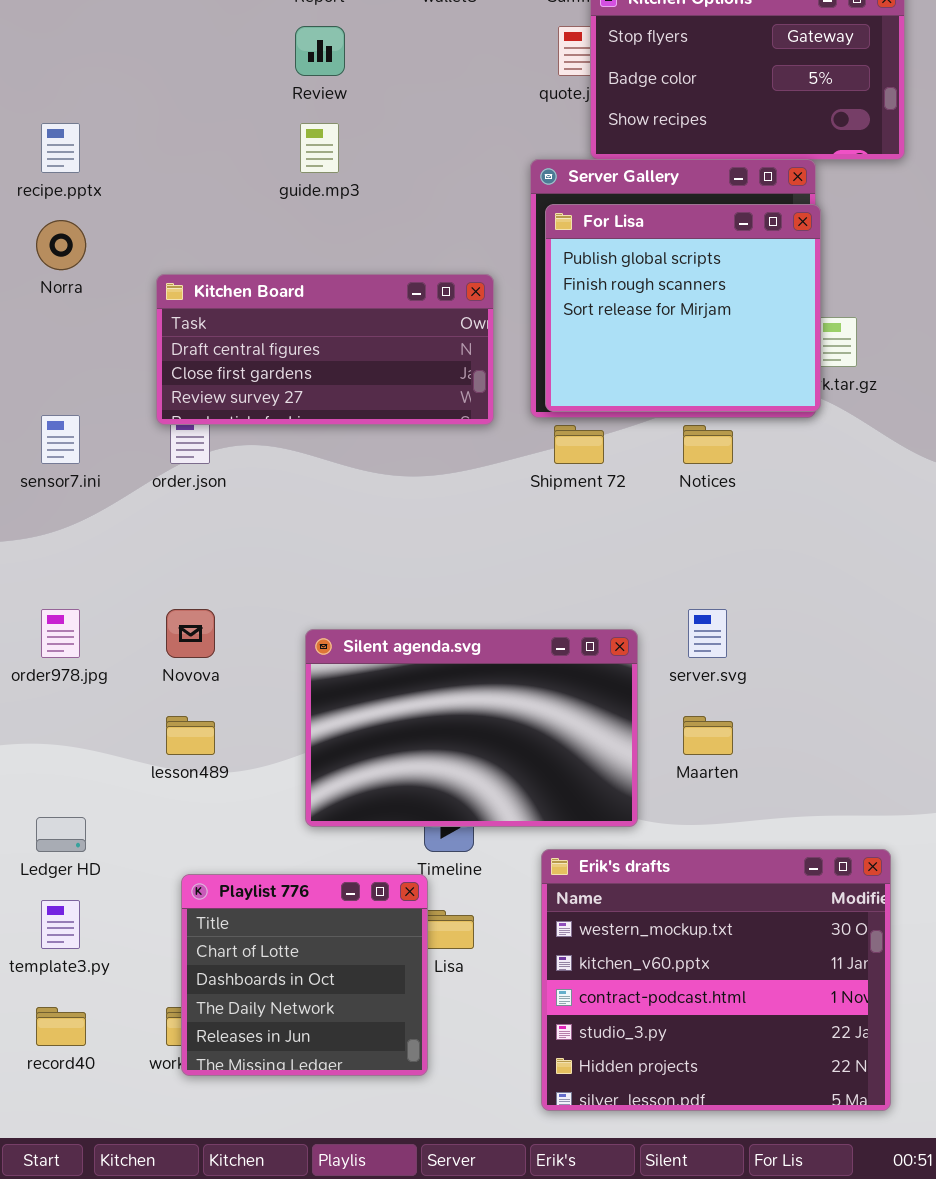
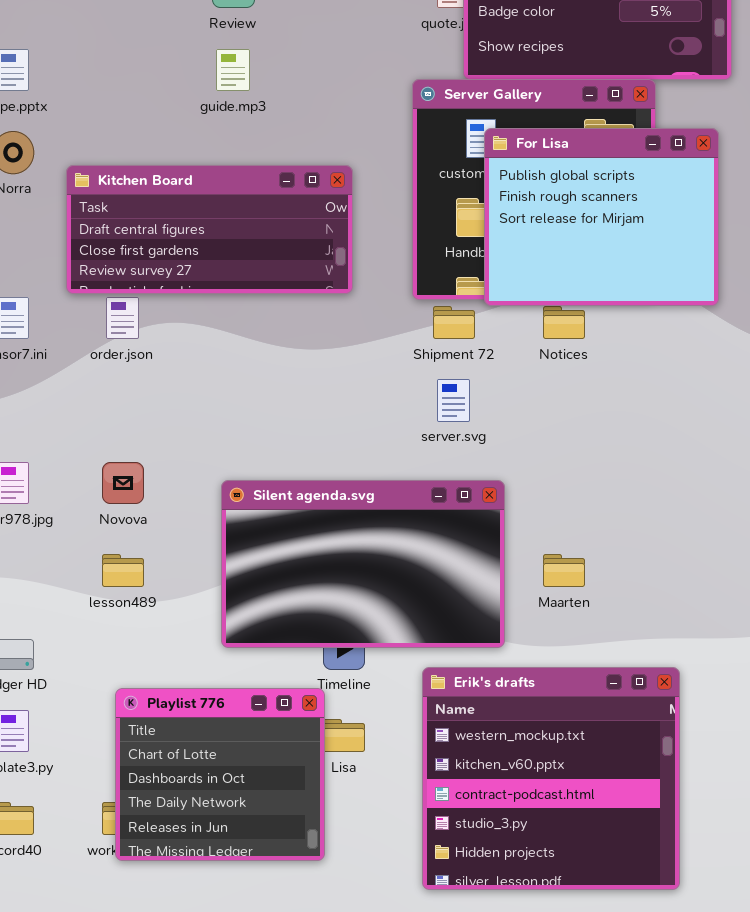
For Lisa: [545,204,821,412] -> [484,128,719,306], moved
Kitchen Board: [156,274,494,425] -> [66,165,353,294], moved
server.svg: [688,609,727,658] -> [437,379,470,422], moved
Erik's drafts: [541,849,891,1111] -> [422,667,680,890], resized

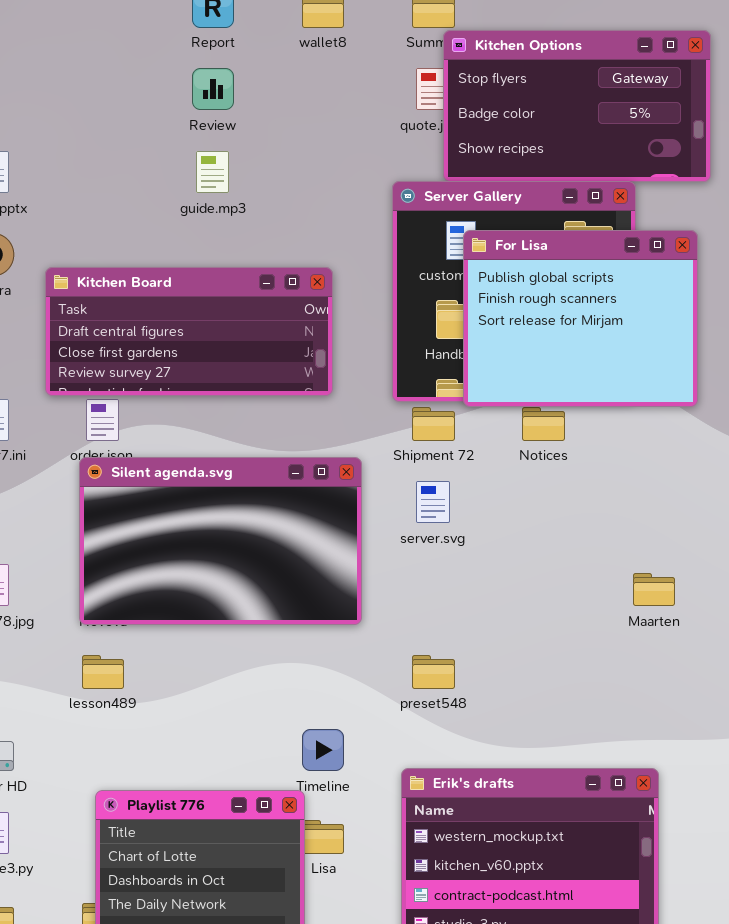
Silent agenda.svg: [221,480,505,648] -> [79,457,362,625], moved
Maarten: [543,554,585,587] -> [633,573,675,606], moved

